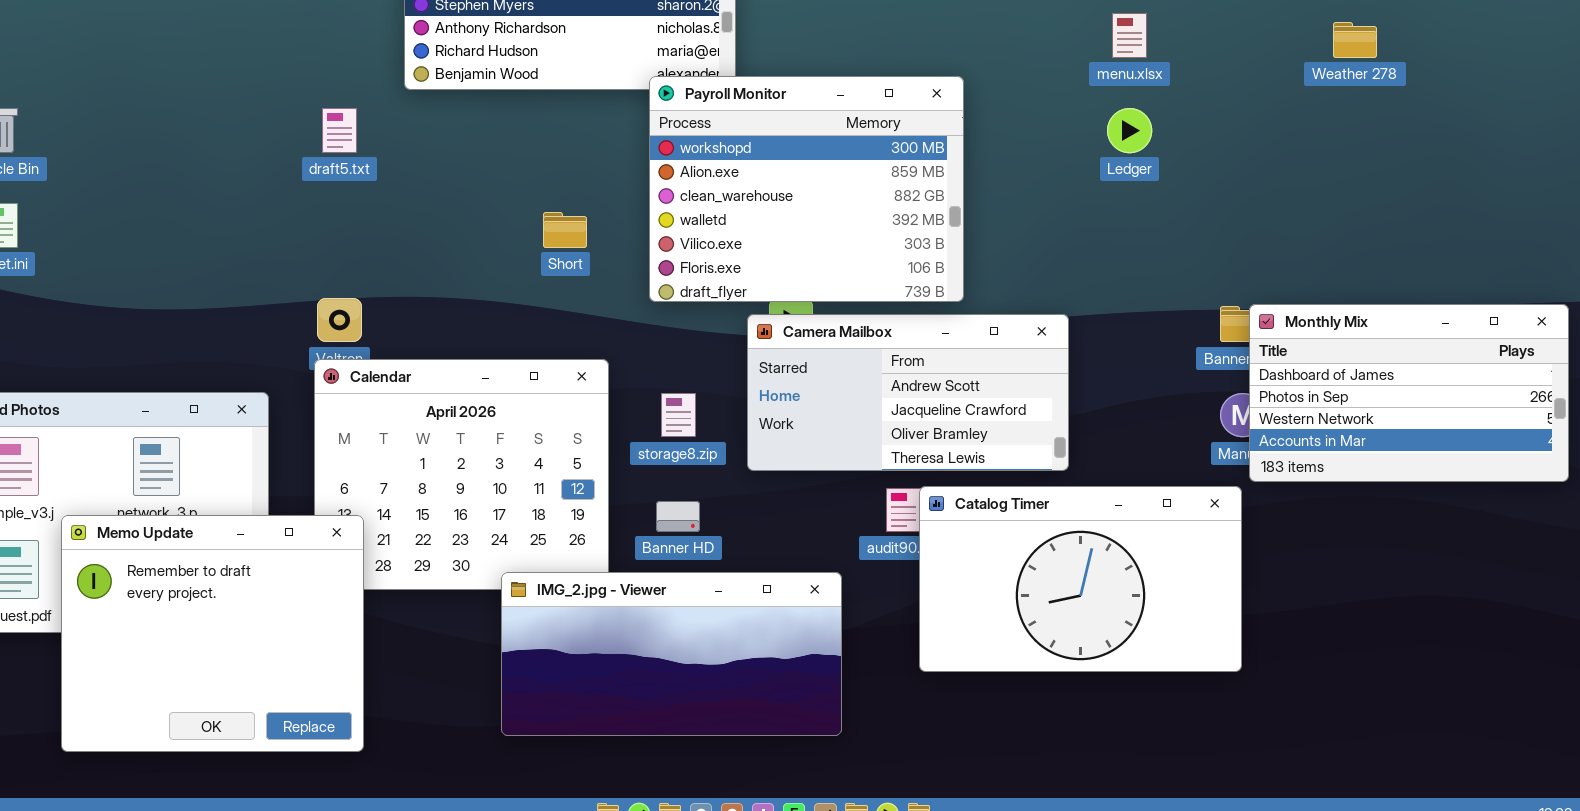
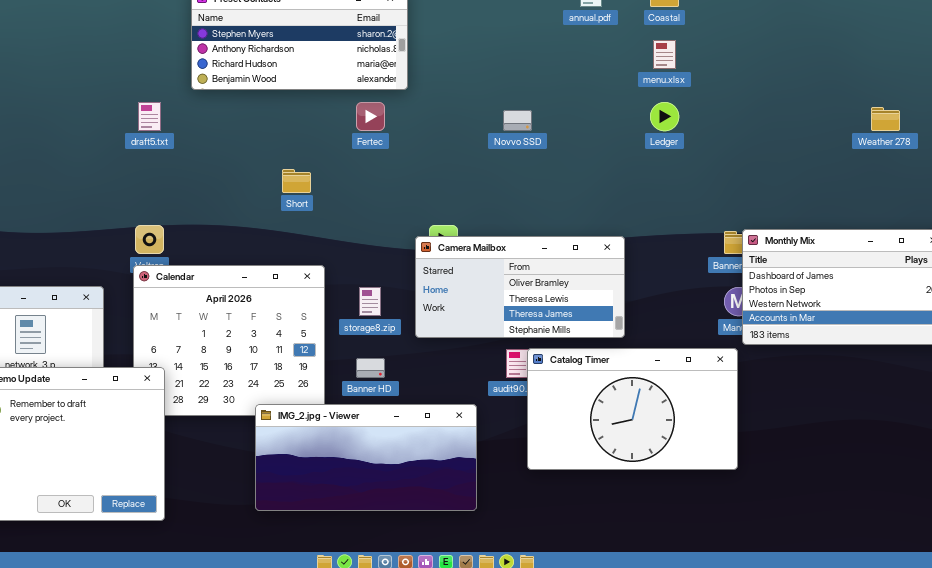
Weather 278: [1333,22,1377,58] -> [871,107,900,131], moved
Payroll Monitor: [649,76,964,302] -> none, closed
Camera Mailbox: [747,314,1069,471] -> [415,236,625,338], scrolled down 2 rows

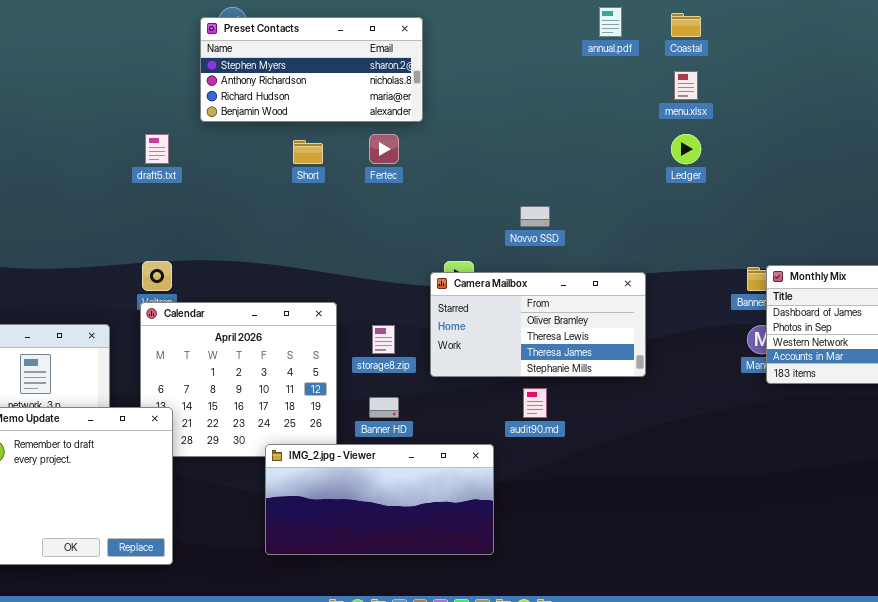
Novvo SSD: [503,110,532,131] -> [520,206,550,227], moved
Short: [282,169,311,193] -> [293,140,323,164], moved
Catalog Timer: [527,348,738,470] -> none, closed

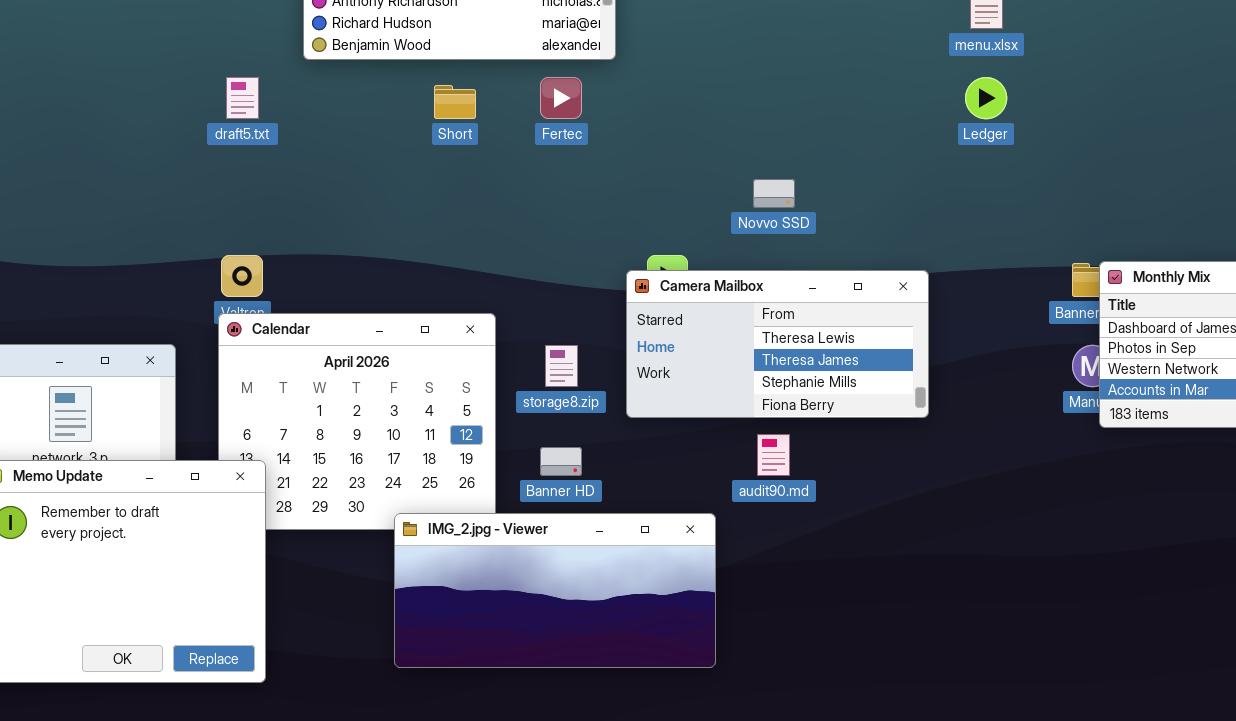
Camera Mailbox: [430,272,646,377] -> [626,270,929,418], scrolled down 1 row

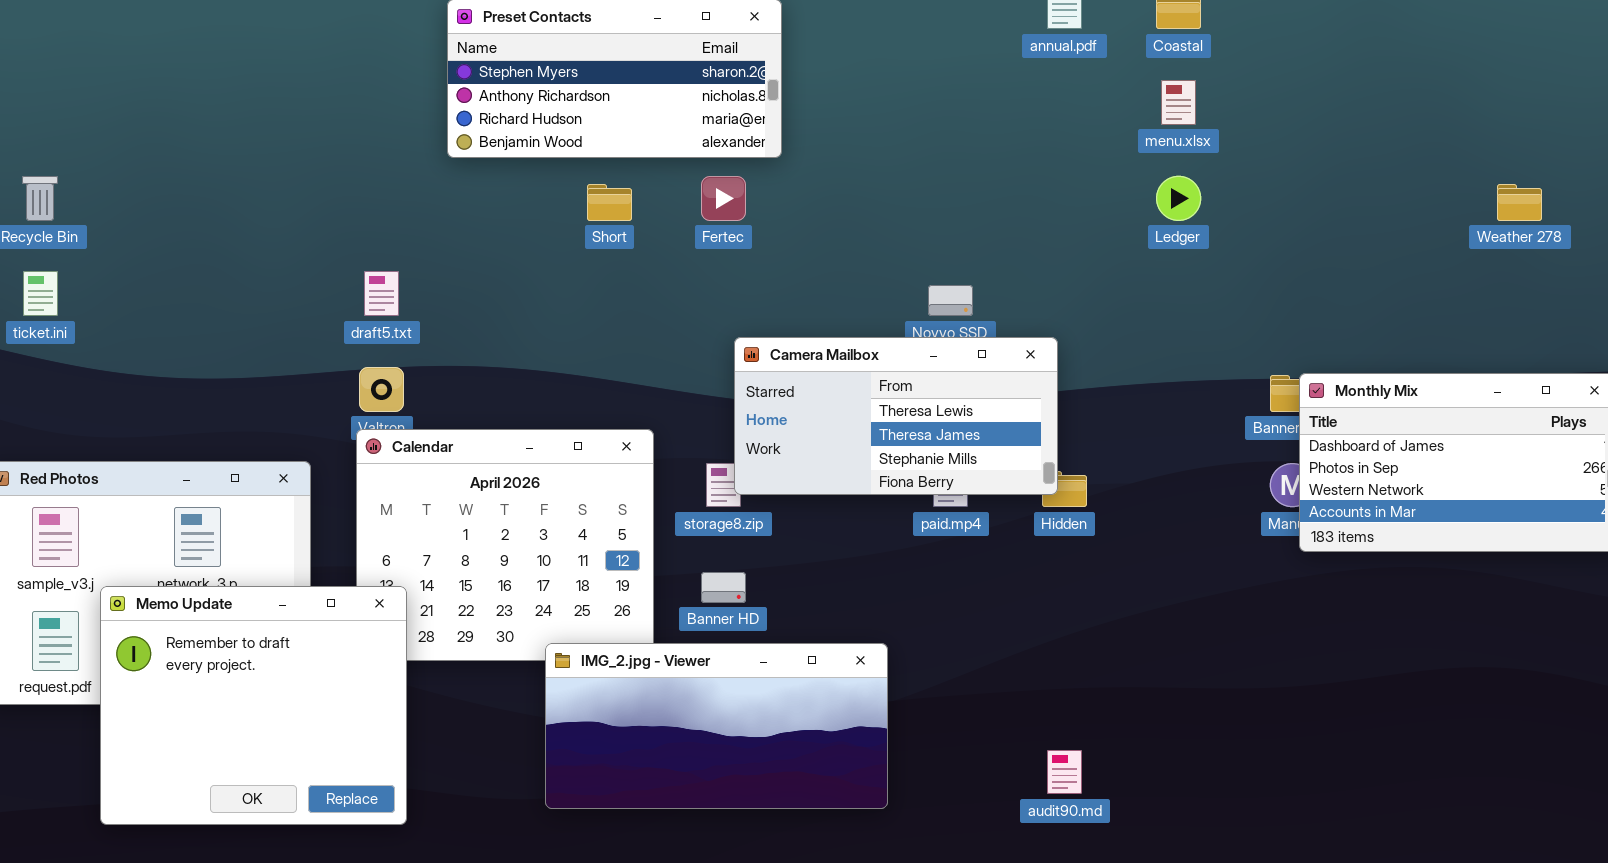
draft5.txt: [226,77,259,119] -> [364,271,399,316], moved
Camera Mailbox: [626,270,929,418] -> [734,337,1058,495], moved
audit90.md: [757,434,790,476] -> [1047,750,1082,794], moved

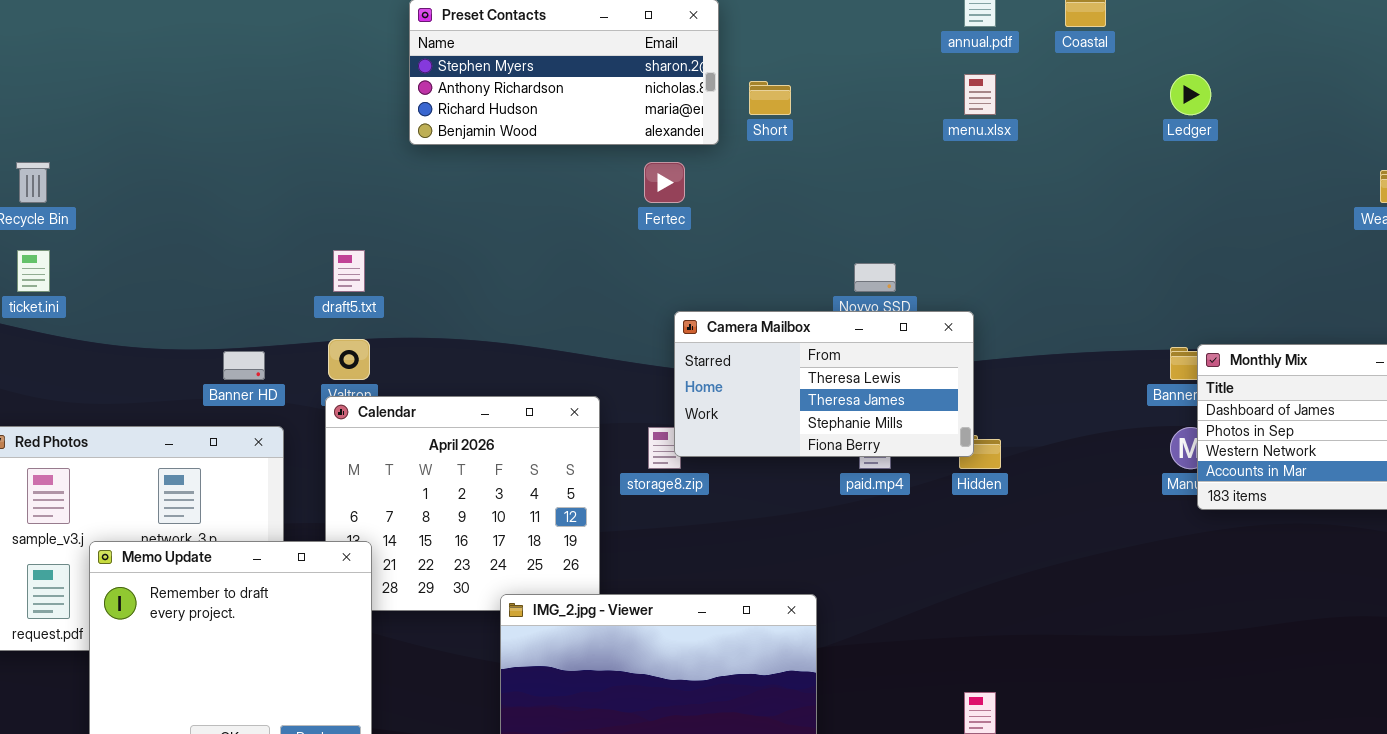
menu.xlsx: [1161,80,1196,125] -> [964,74,996,115], moved
Ledger: [1156,176,1201,221] -> [1170,74,1211,115], moved
Short: [587,184,632,221] -> [749,81,791,115], moved
Banner HD: [701,572,746,603] -> [223,351,265,380], moved

